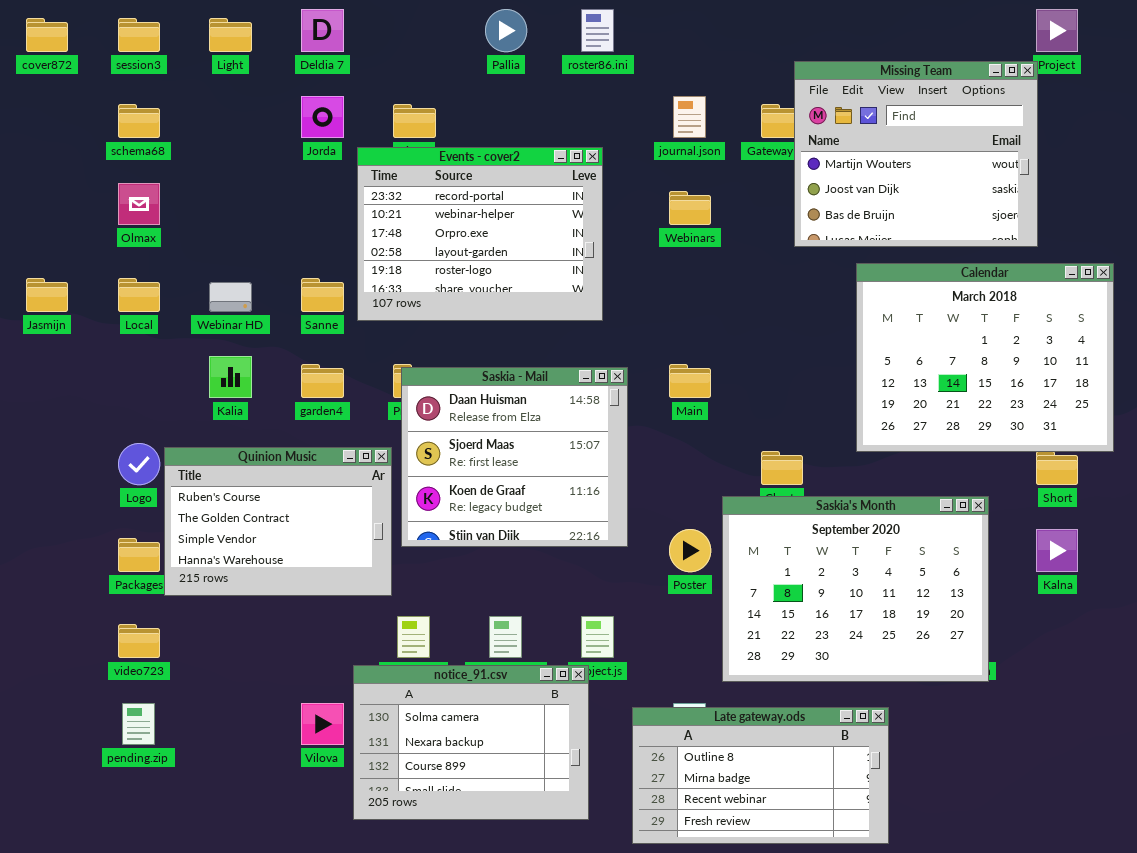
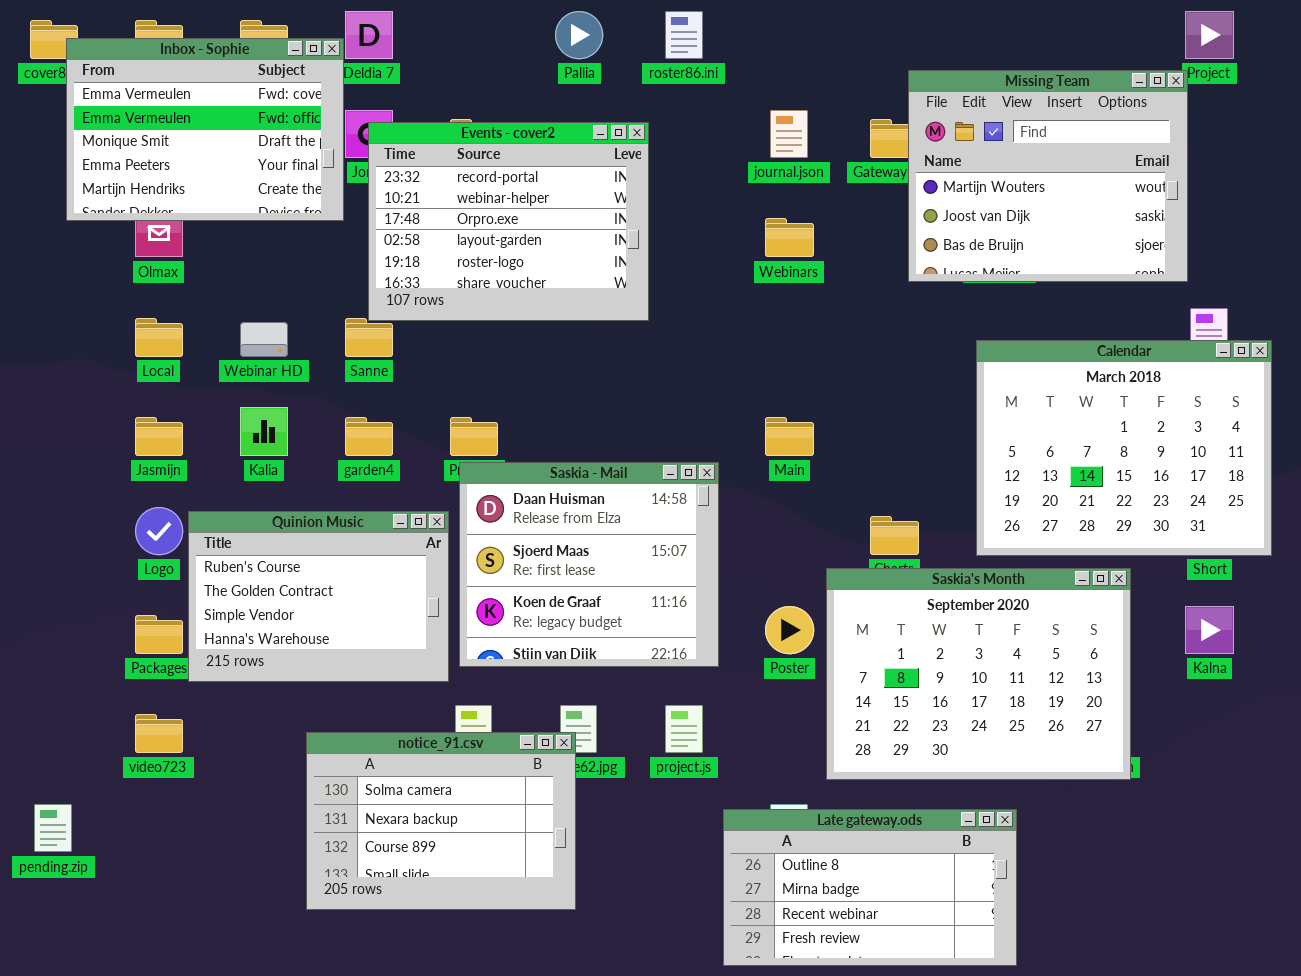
Inbox - Sophie: none -> [66,38,344,221], opened
Events - cover2: [357,147,603,321] -> [368,122,649,321], moved
Calendar: [856,263,1114,452] -> [976,340,1272,556], moved
Jasmijn: [26,278,68,312] -> [135,417,183,456], moved
Saskia - Mail: [401,367,628,547] -> [459,462,719,667], moved
notice_91.csv: [353,665,589,820] -> [306,732,576,910], moved
pending.zip: [122,703,155,745] -> [34,804,72,852], moved

